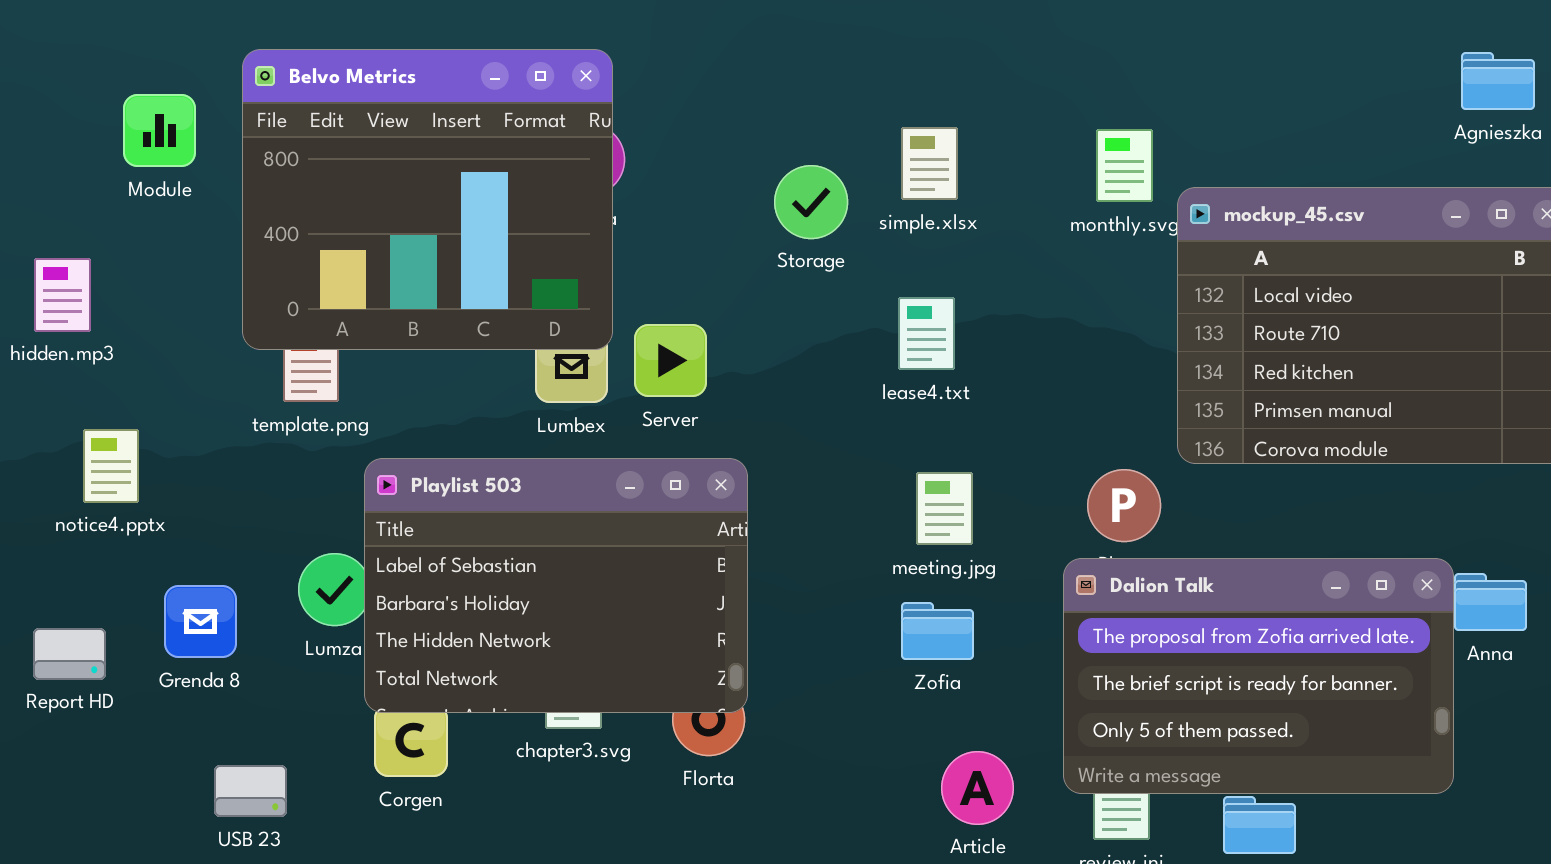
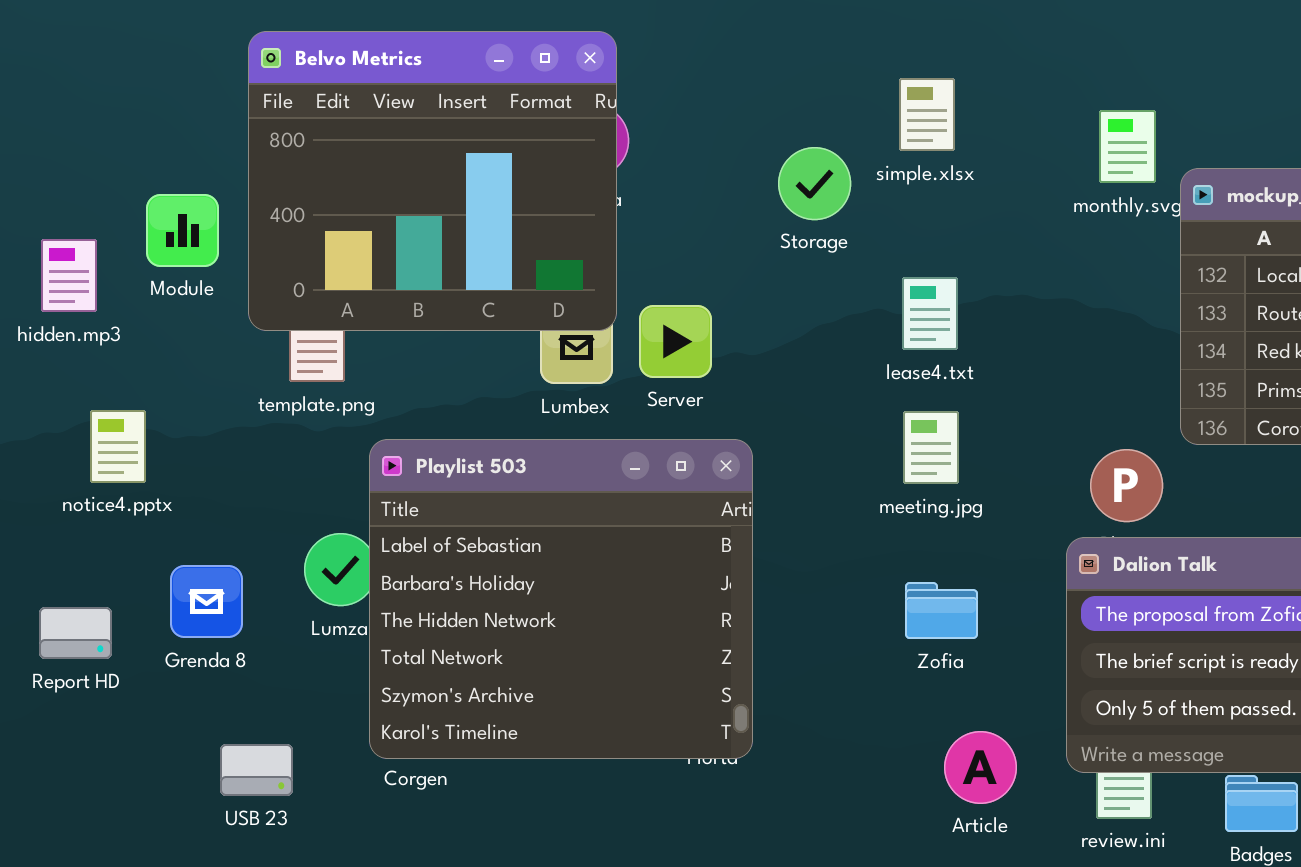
Module: [123,94,196,167] -> [146,194,219,267], moved
simple.xlsx: [901,127,958,200] -> [899,78,955,151], moved
Playlist 503: [364,458,748,713] -> [369,439,753,759], resized
meeting.jpg: [916,472,973,545] -> [903,411,959,484], moved

